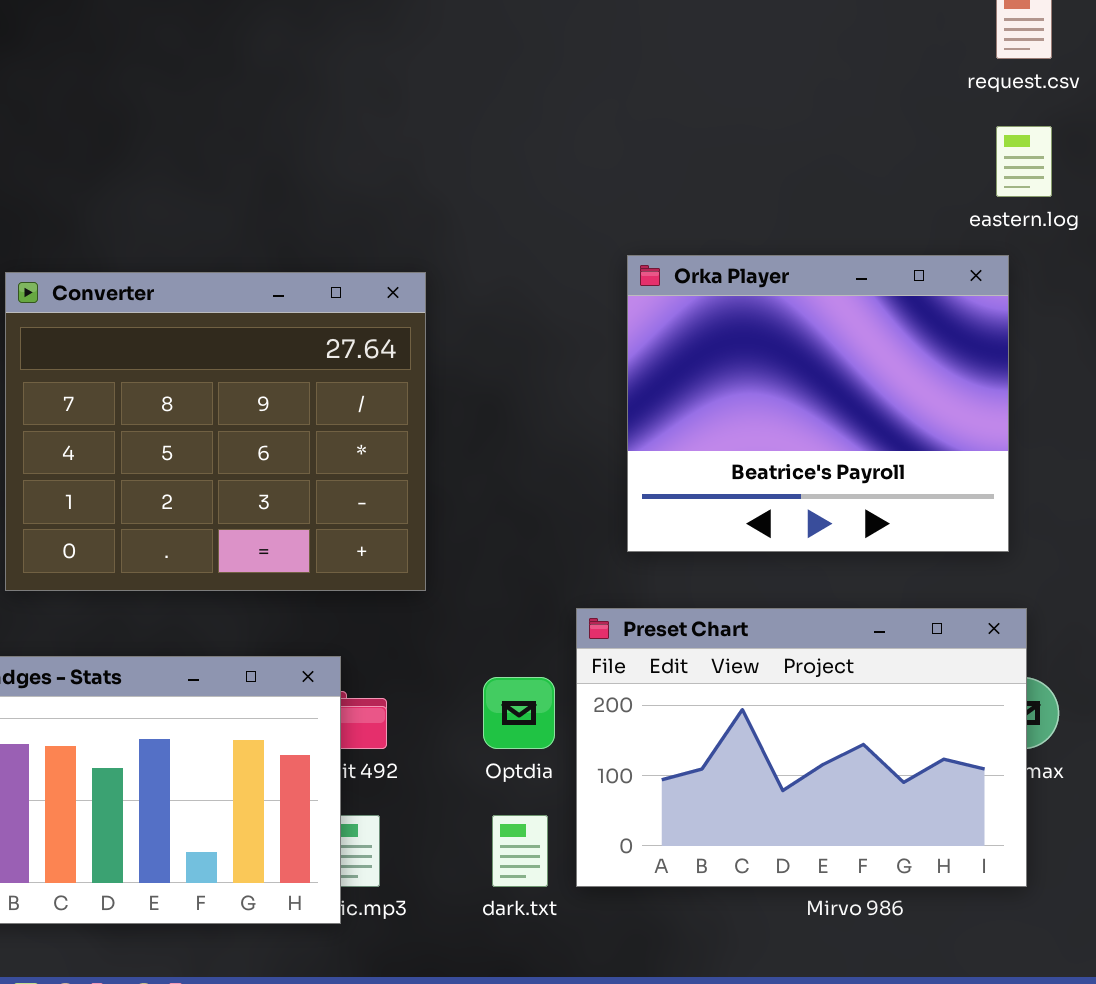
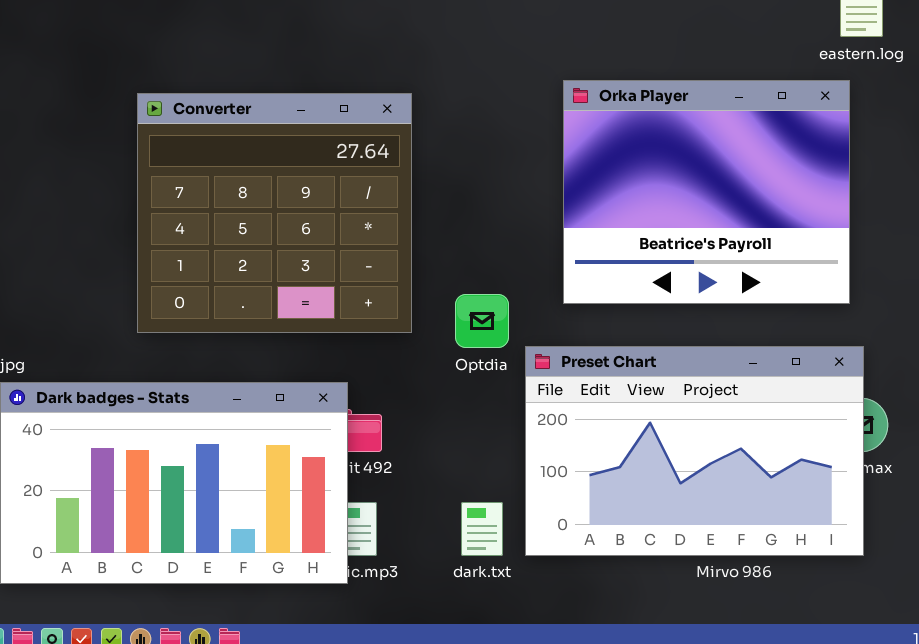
Converter: [5,272,426,591] -> [137,93,412,333], resized
Optdia: [483,677,555,749] -> [455,294,509,348], moved

